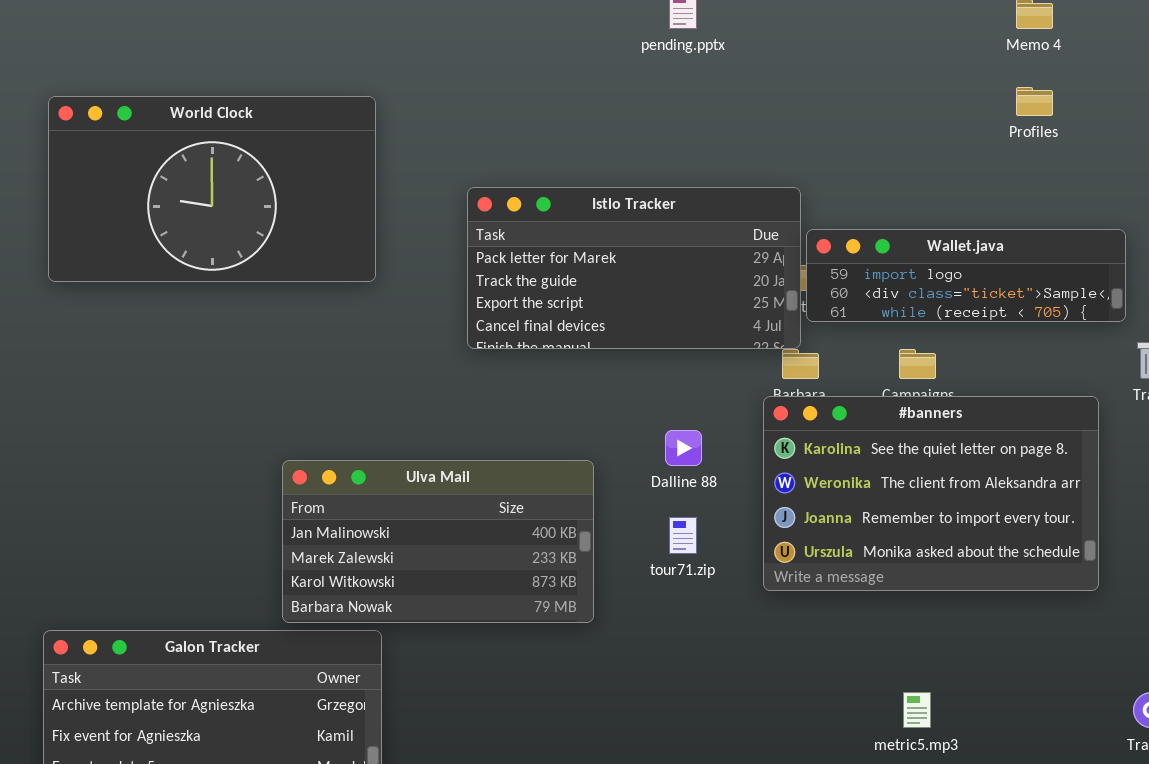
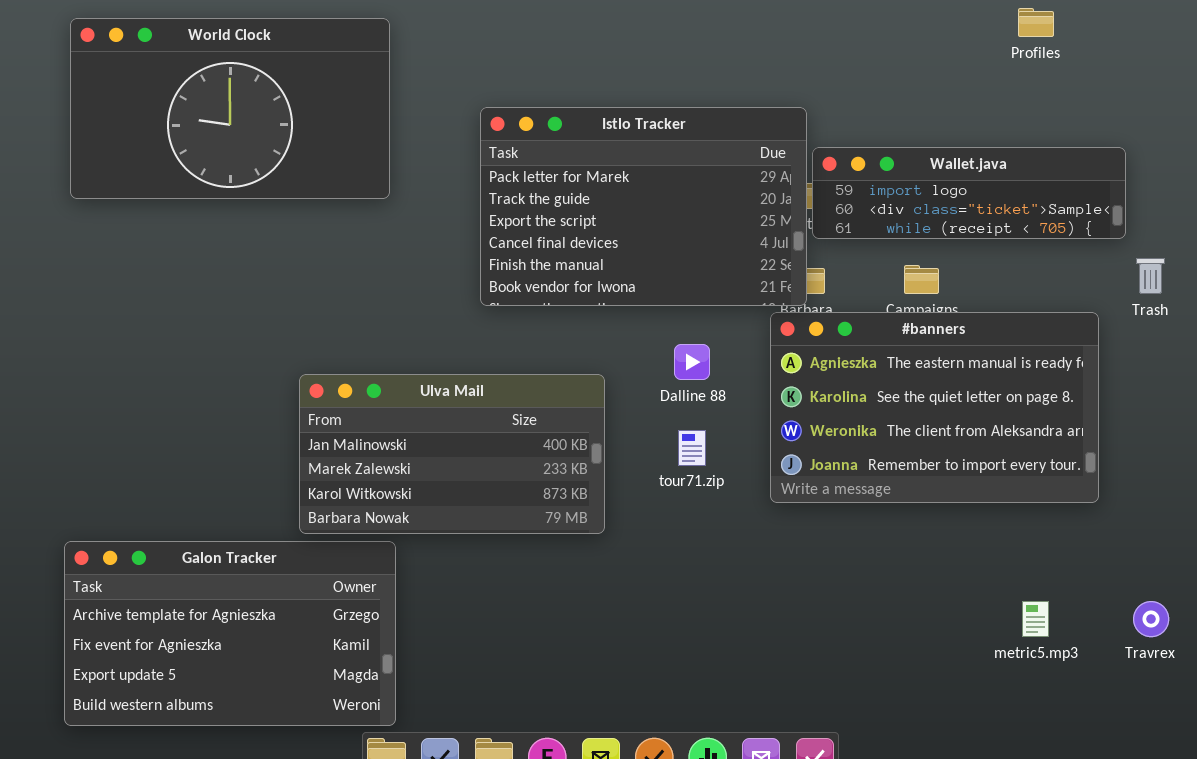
Istlo Tracker: [467,187,801,349] -> [480,107,807,306], resized
#banners: [763,396,1099,591] -> [770,312,1099,503], scrolled up 1 row
metric5.mp3: [903,692,931,728] -> [1022,601,1049,637], moved

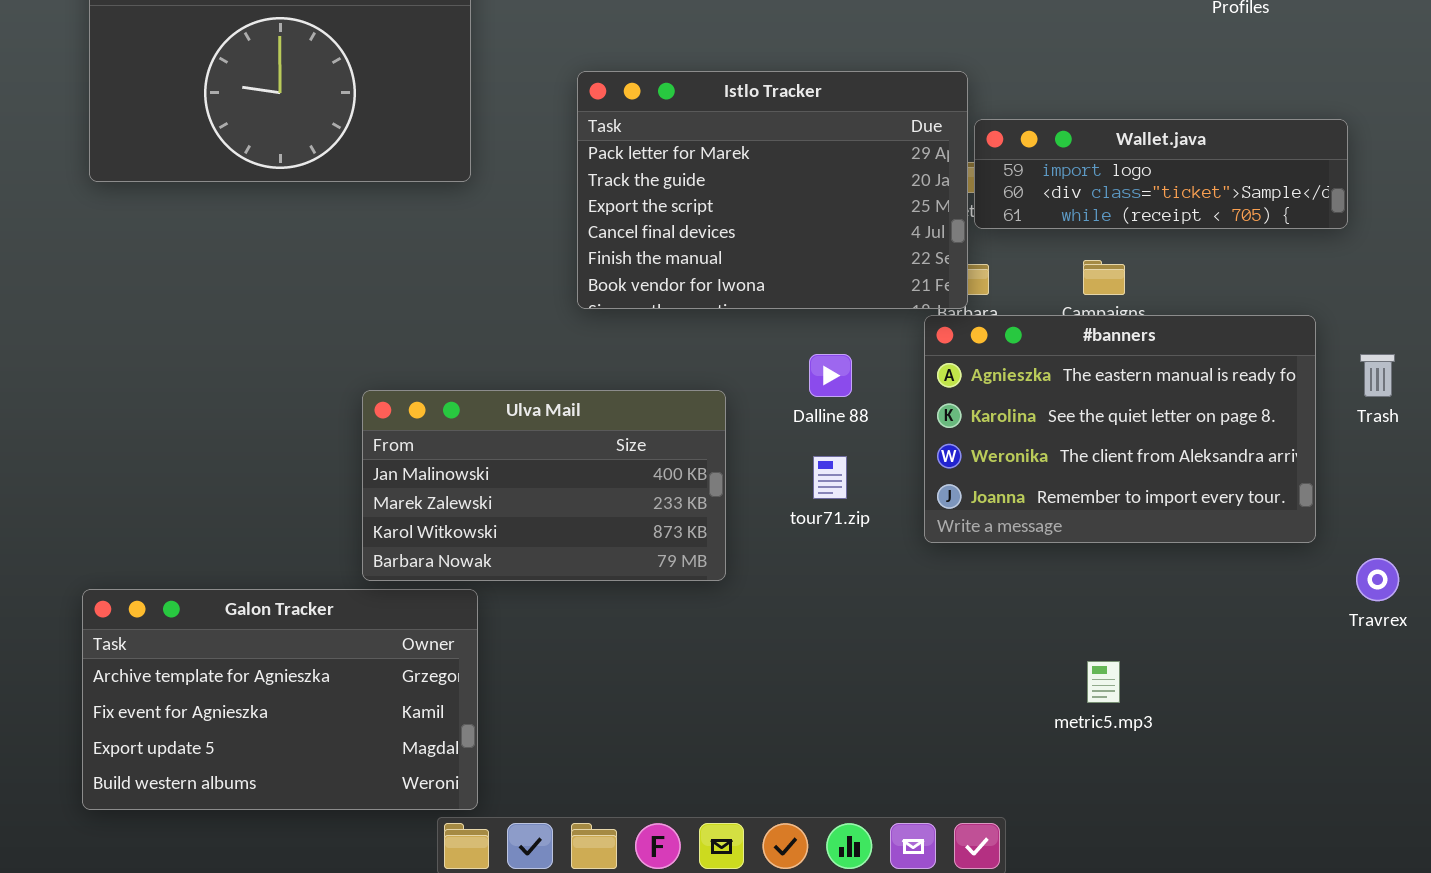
Trash: [1136,258,1165,294] -> [1360,354,1395,397], moved
metric5.mp3: [1022,601,1049,637] -> [1087,661,1120,703], moved
Travrex: [1133,601,1169,637] -> [1356,558,1399,601], moved

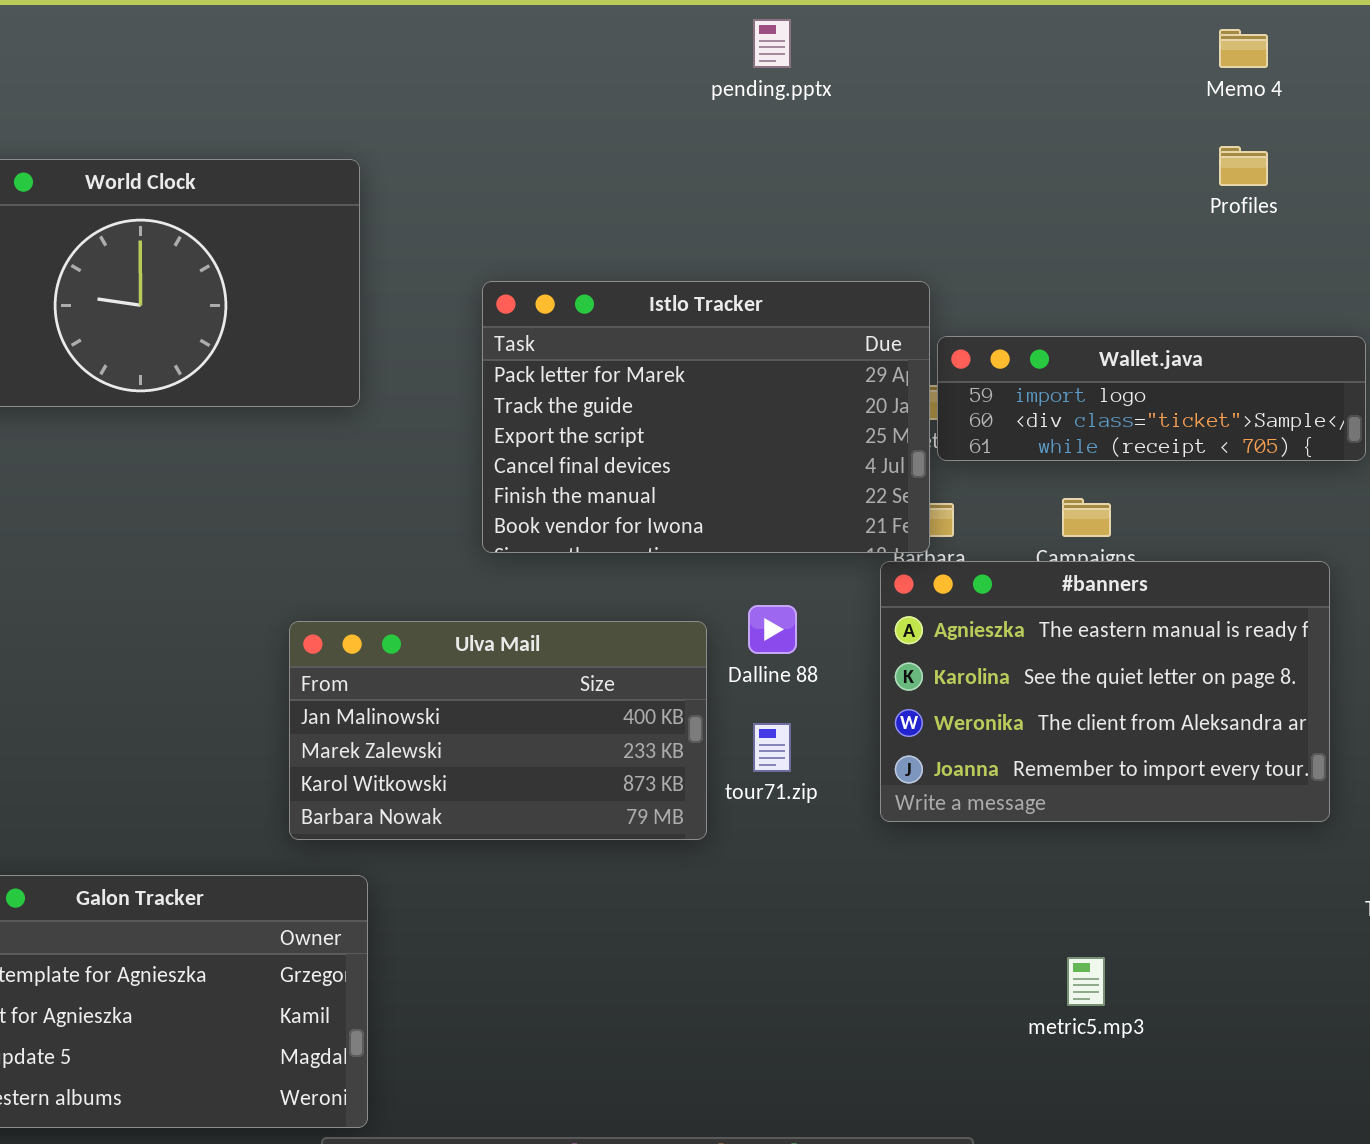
Ulva Mail: [362,390,726,581] -> [289,621,707,840], moved

